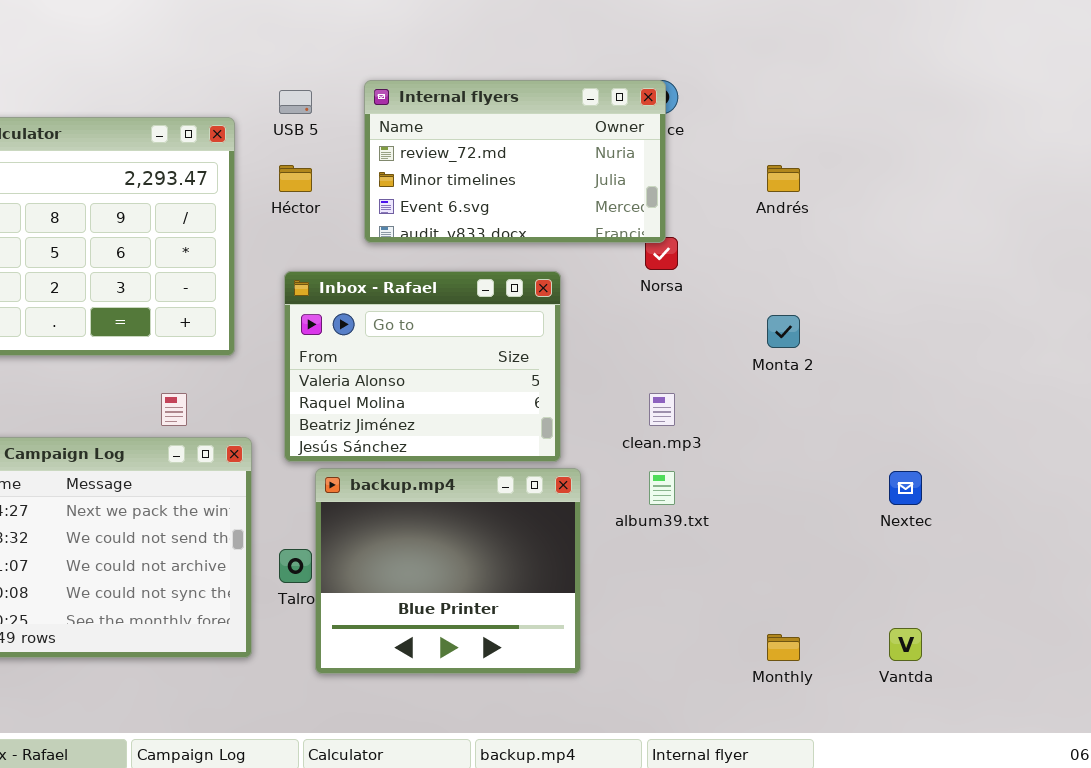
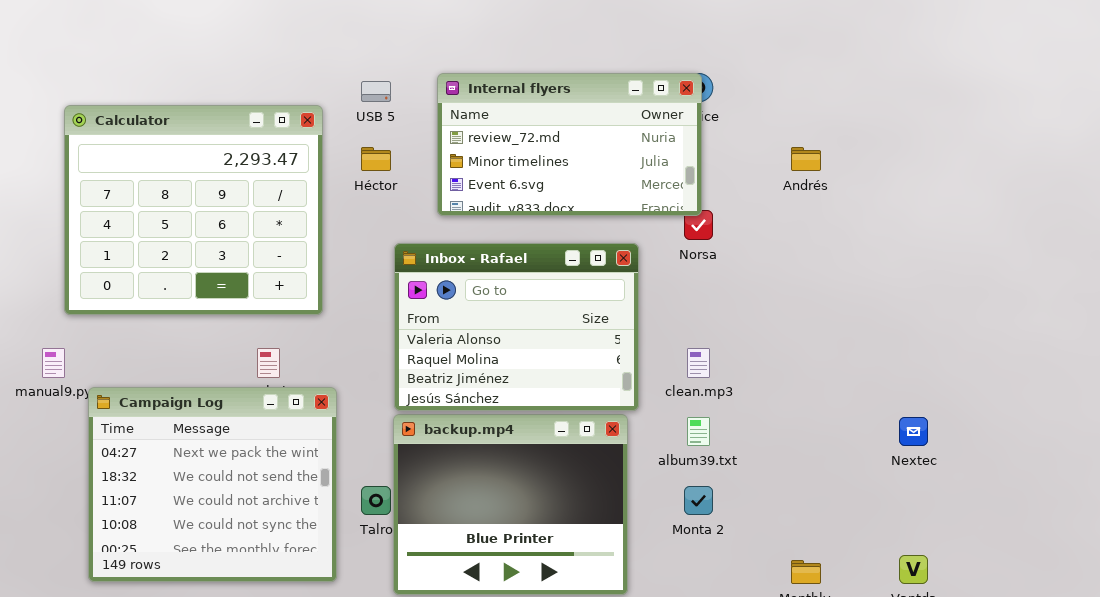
Inbox - Rafael: [284,271,561,462] -> [394,243,639,411], moved
Monta 2: [767,315,800,348] -> [684,486,713,515], moved

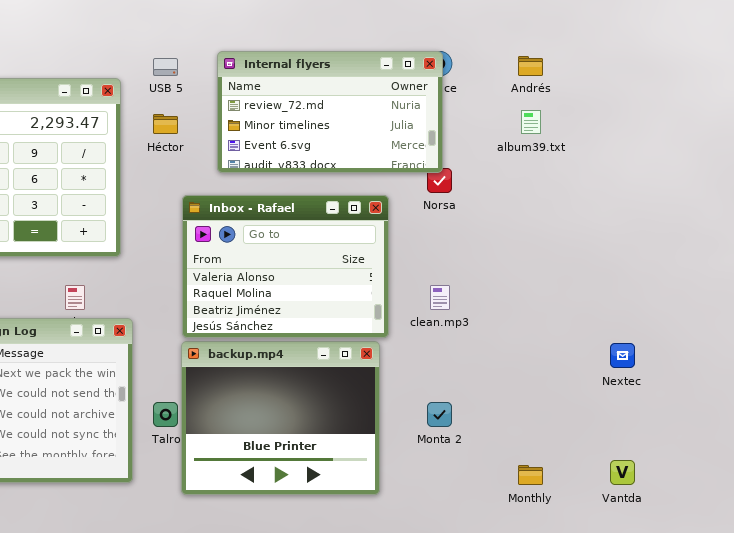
Andrés: [791,147,821,171] -> [518,56,543,76], moved
album39.txt: [687,417,710,446] -> [521,110,541,134], moved

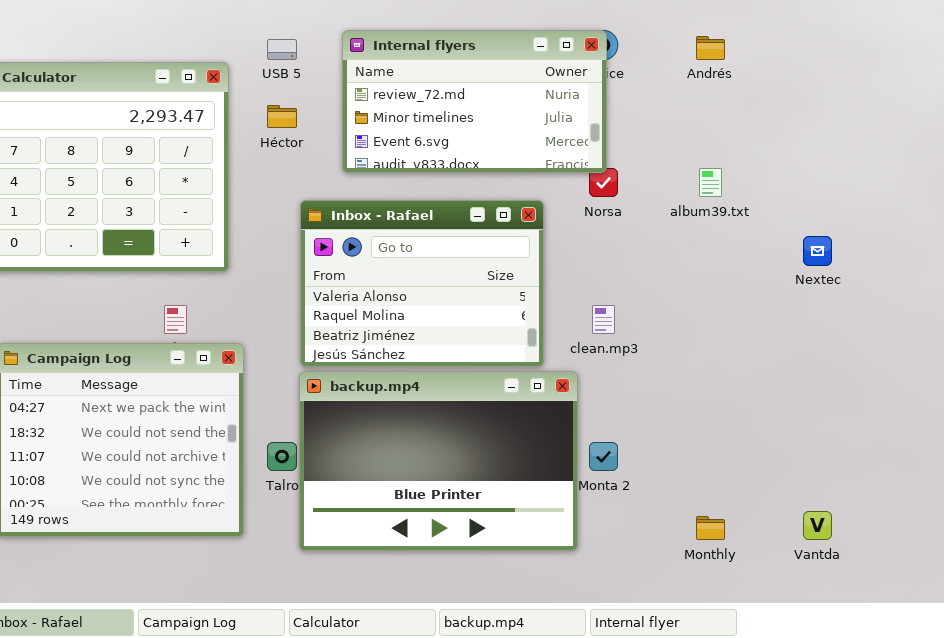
album39.txt: [521,110,541,134] -> [699,168,722,197], moved
backup.mp4: [181,341,380,495] -> [299,371,578,551], resized
Nextec: [610,343,635,368] -> [803,236,832,266], moved

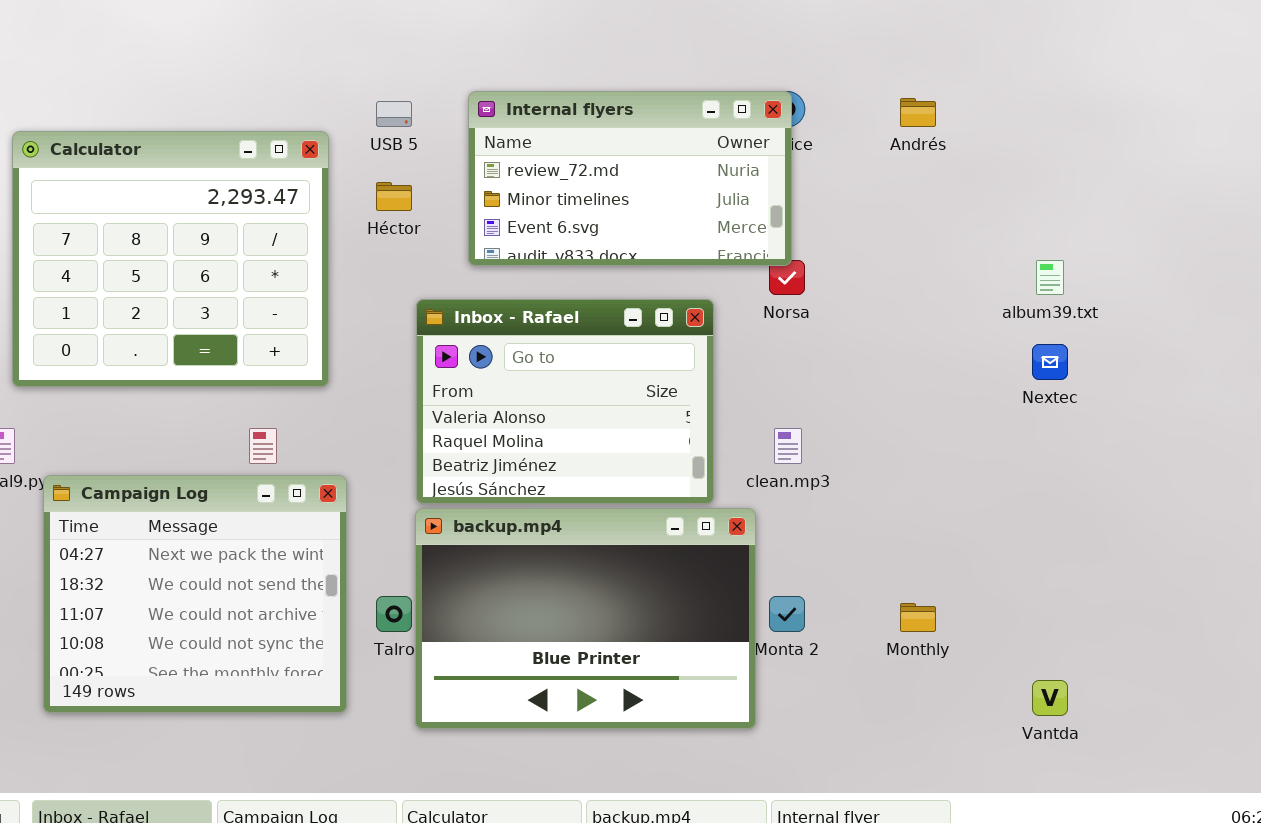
album39.txt: [699,168,722,197] -> [1036,260,1064,295], moved
Monthly: [696,516,725,540] -> [900,603,936,632], moved

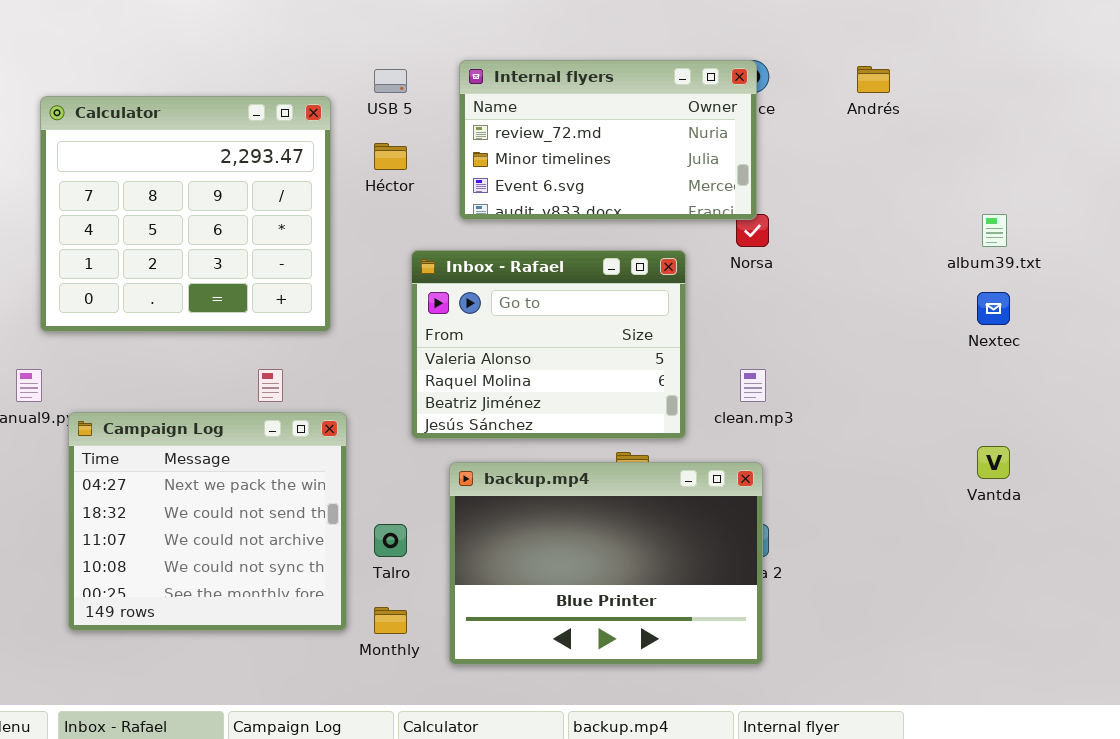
backup.mp4: [415,508,756,729] -> [449,462,763,665], moved
Monthly: [900,603,936,632] -> [374,607,407,634], moved
Vantda: [1032,680,1068,716] -> [977,446,1010,479], moved

